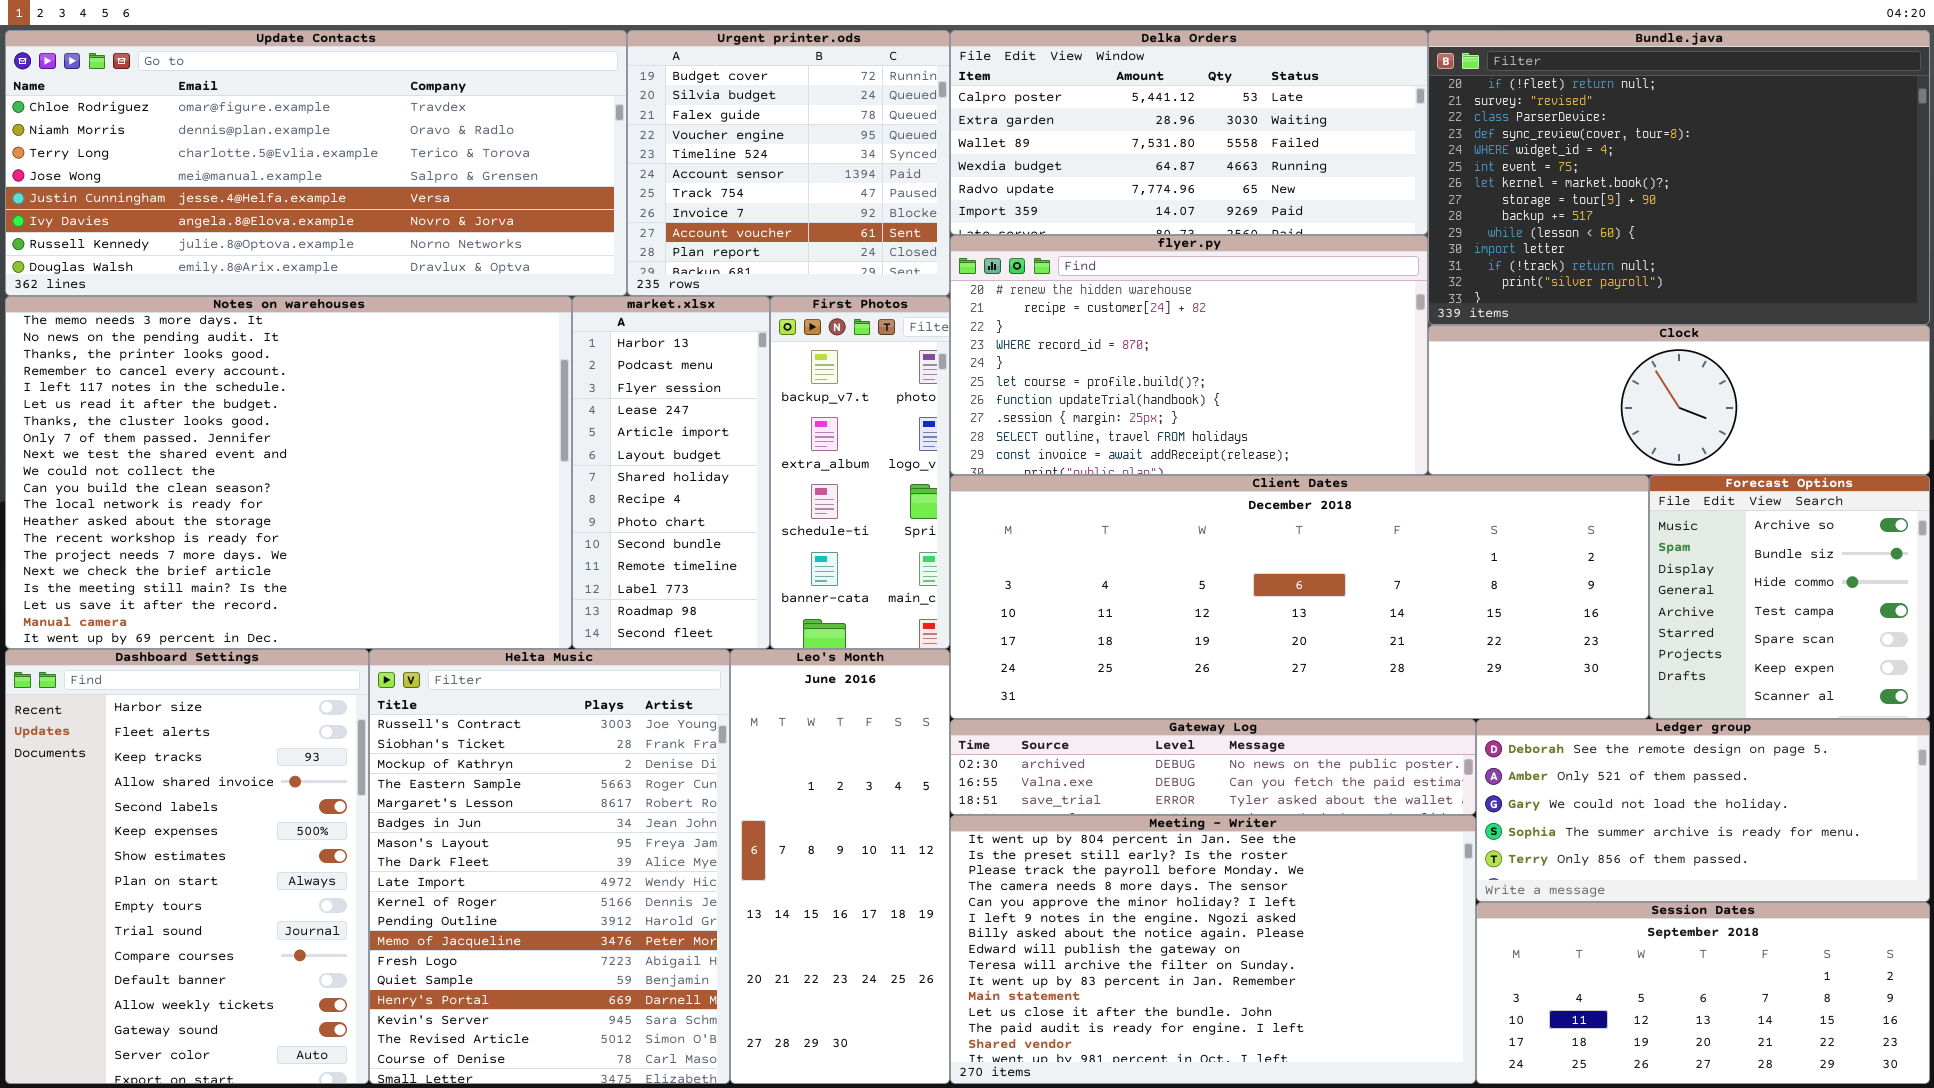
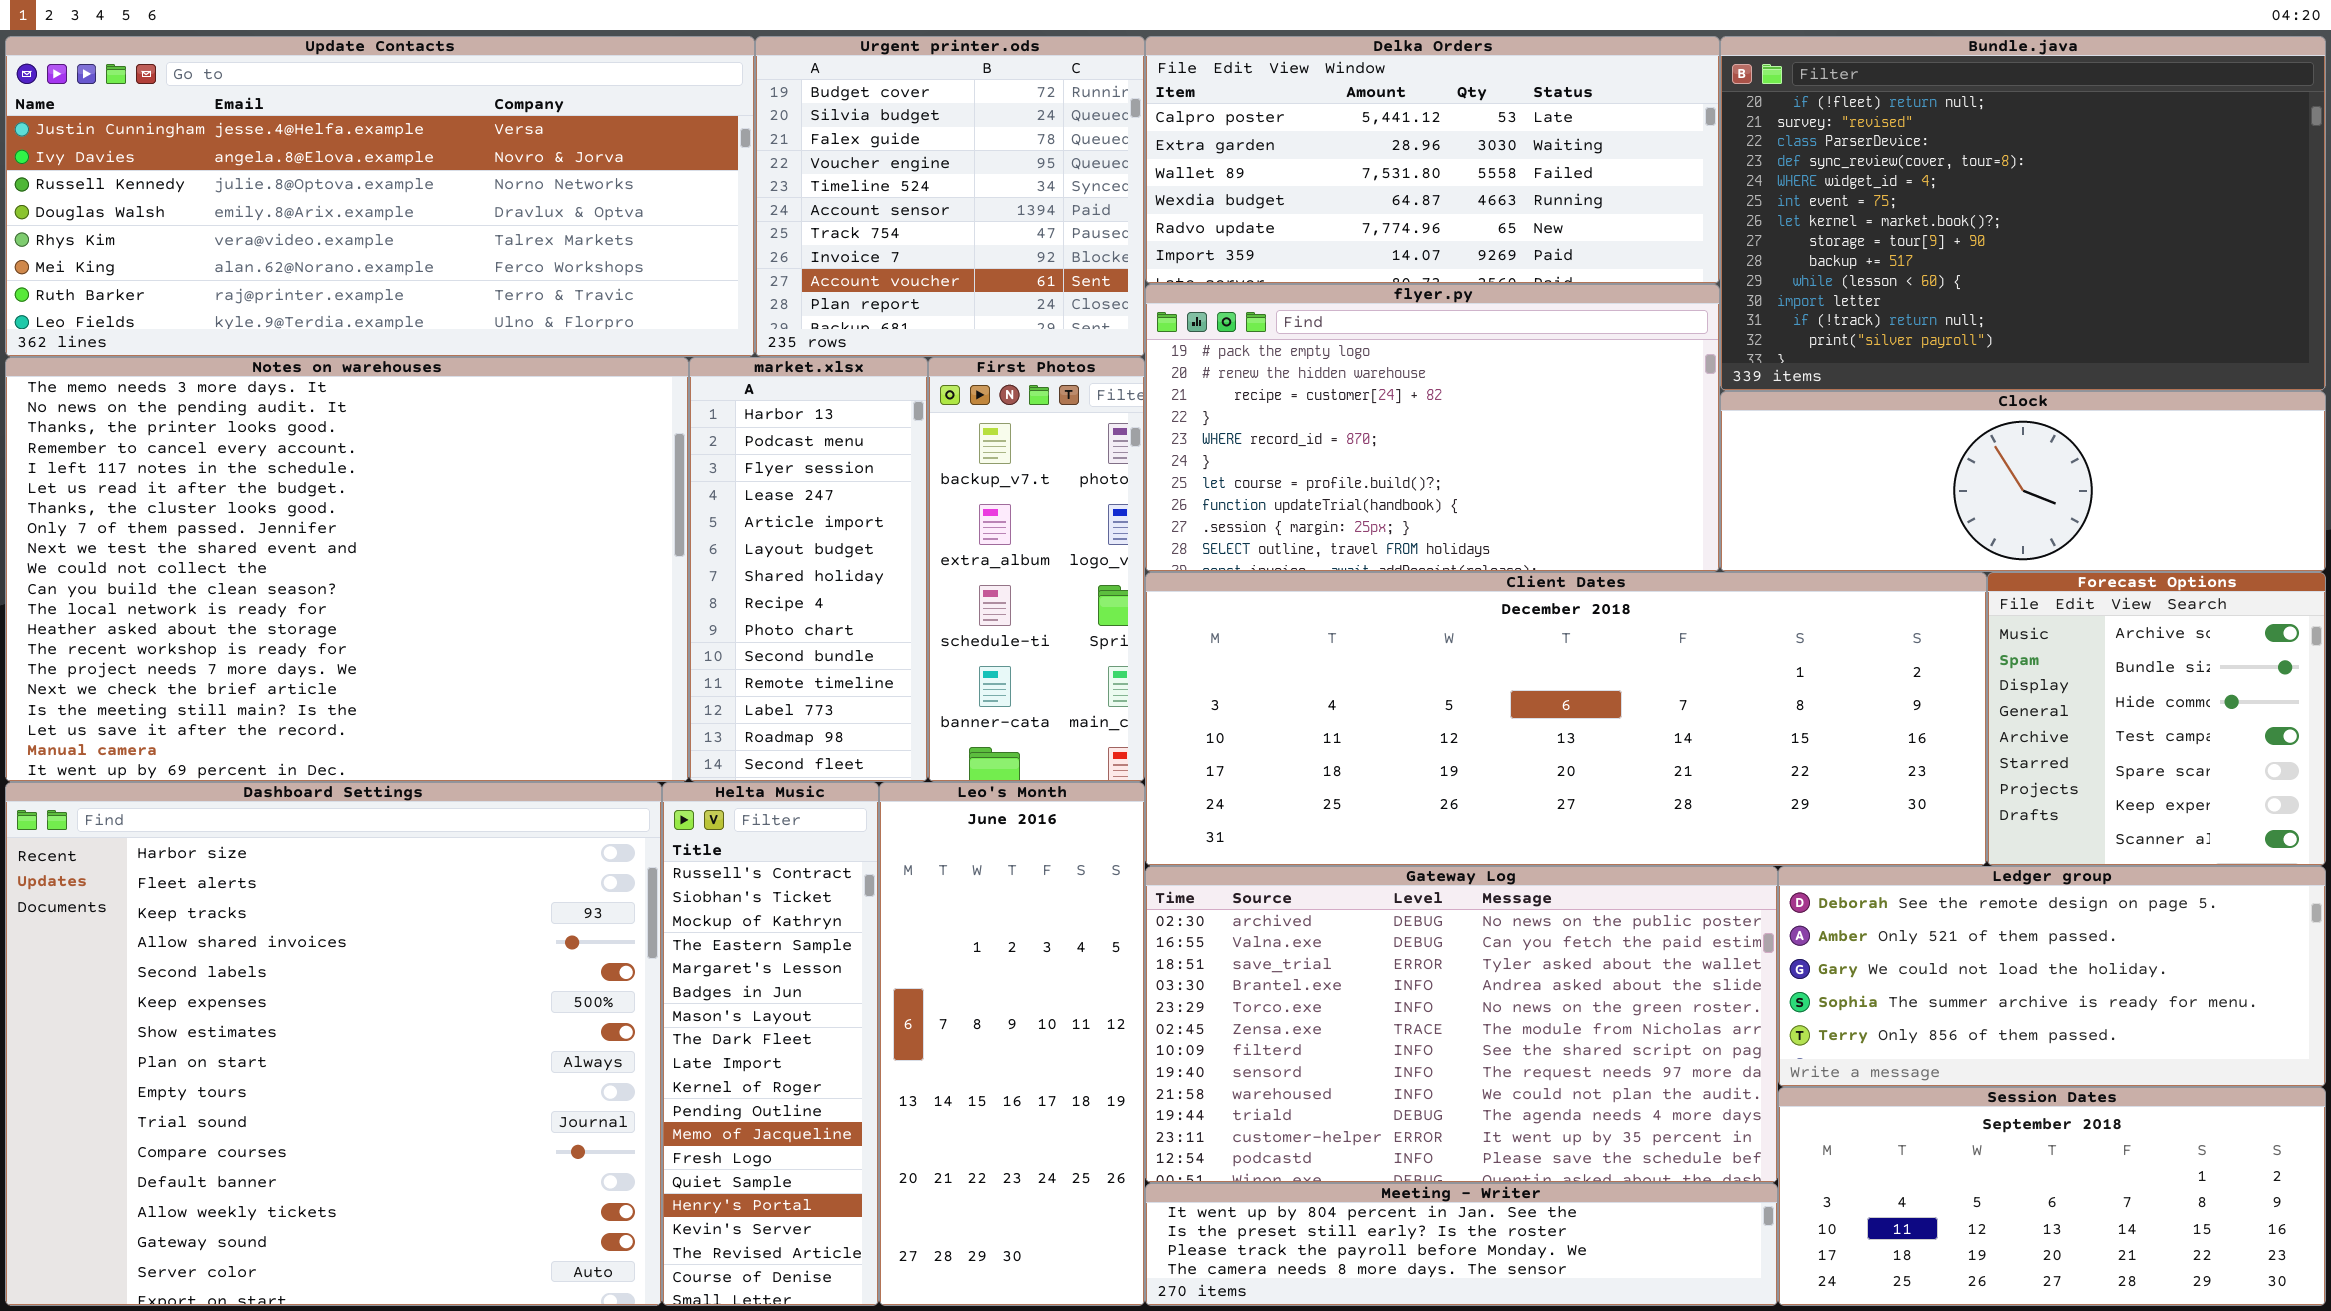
Update Contacts: [5,30,627,296] -> [5,36,755,357], scrolled down 4 rows
flyer.py: [950,235,1428,475] -> [1145,284,1720,572], scrolled up 1 row
Dashboard Settings: [5,649,369,1084] -> [5,782,662,1306], resized
Helta Music: [369,649,730,1084] -> [662,782,879,1306], resized
Gateway Log: [950,719,1476,815] -> [1145,866,1778,1183], resized
Meeting - Writer: [950,815,1476,1084] -> [1145,1183,1778,1306], resized

